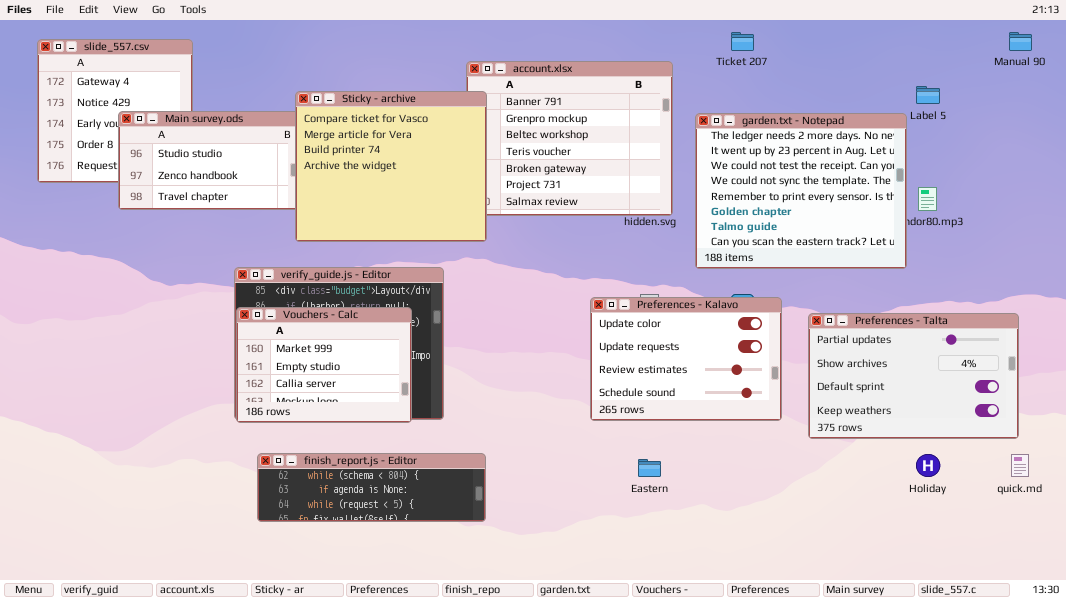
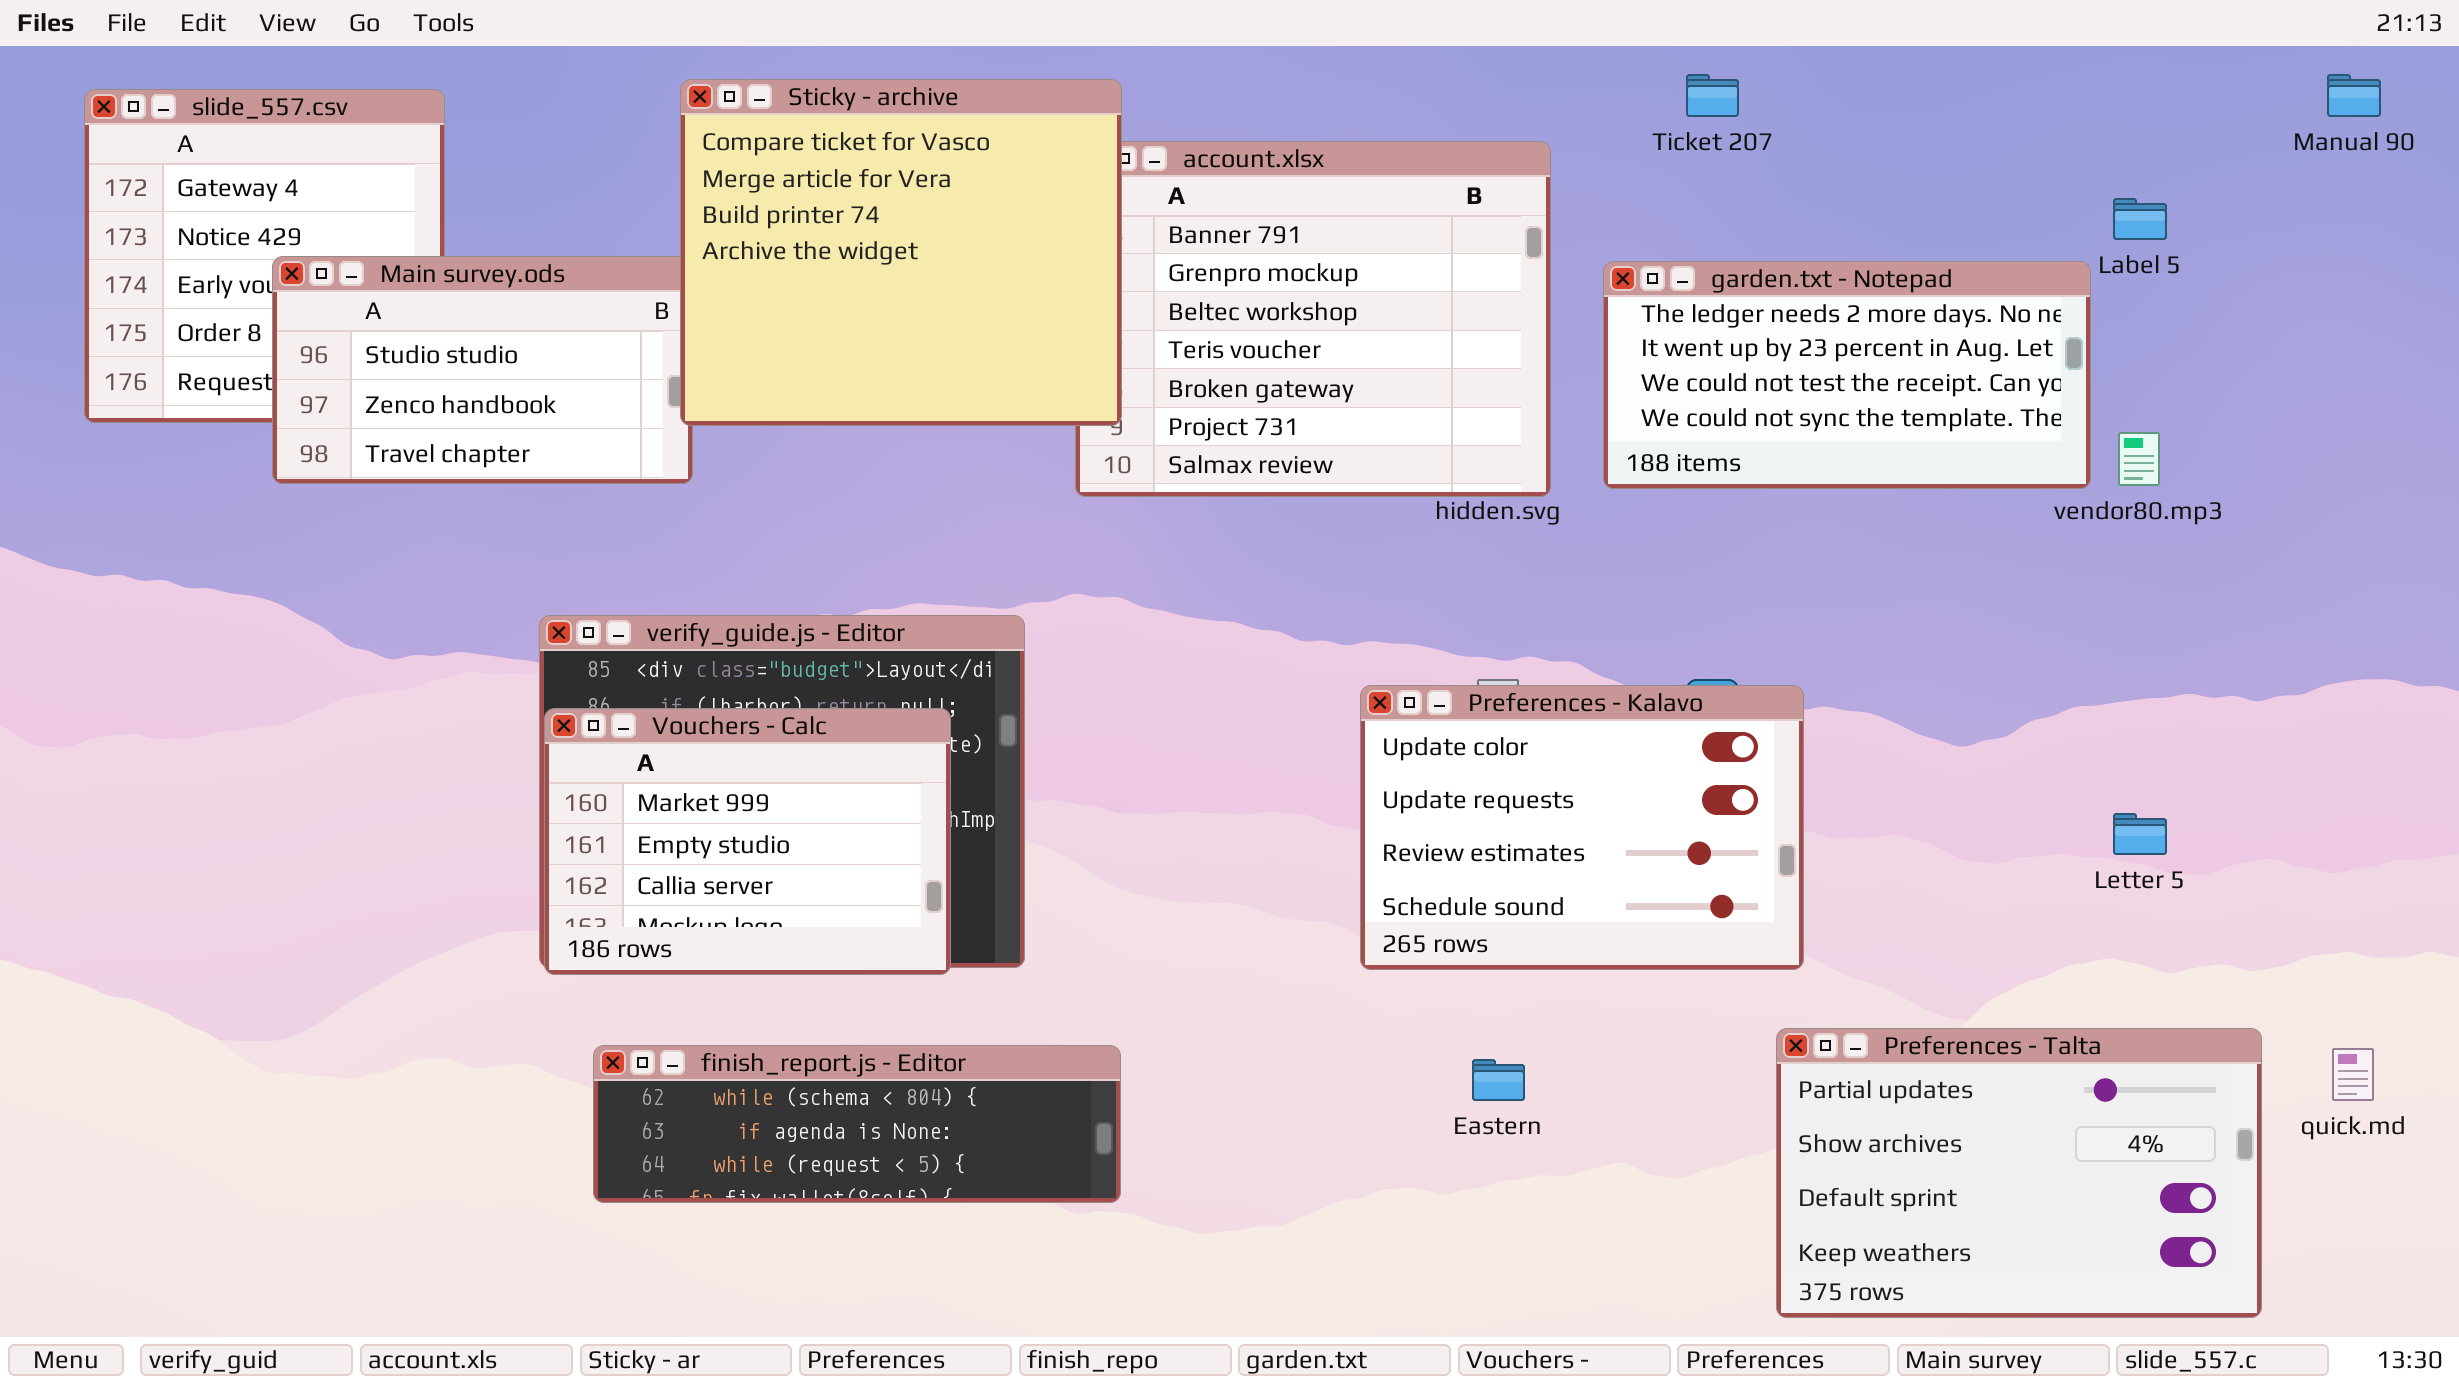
Sticky - archive: [295,91,487,242] -> [680,79,1122,426], moved
garden.txt - Notepad: [695,113,907,269] -> [1603,261,2091,489], resized
Preferences - Talta: [808,313,1019,439] -> [1776,1028,2262,1318], moved

